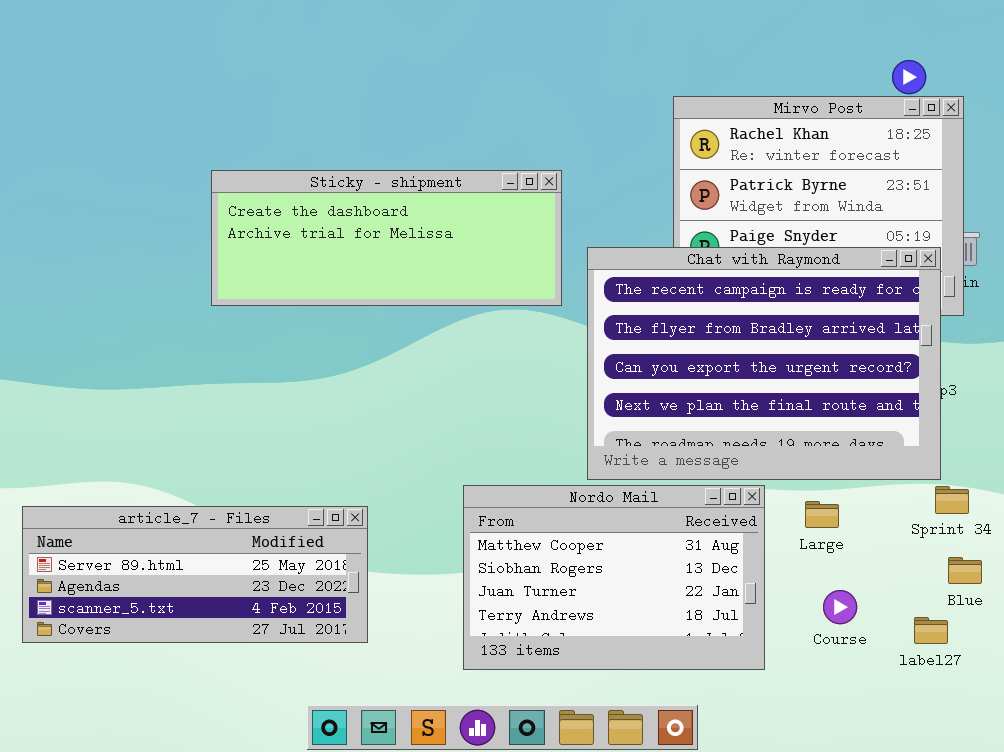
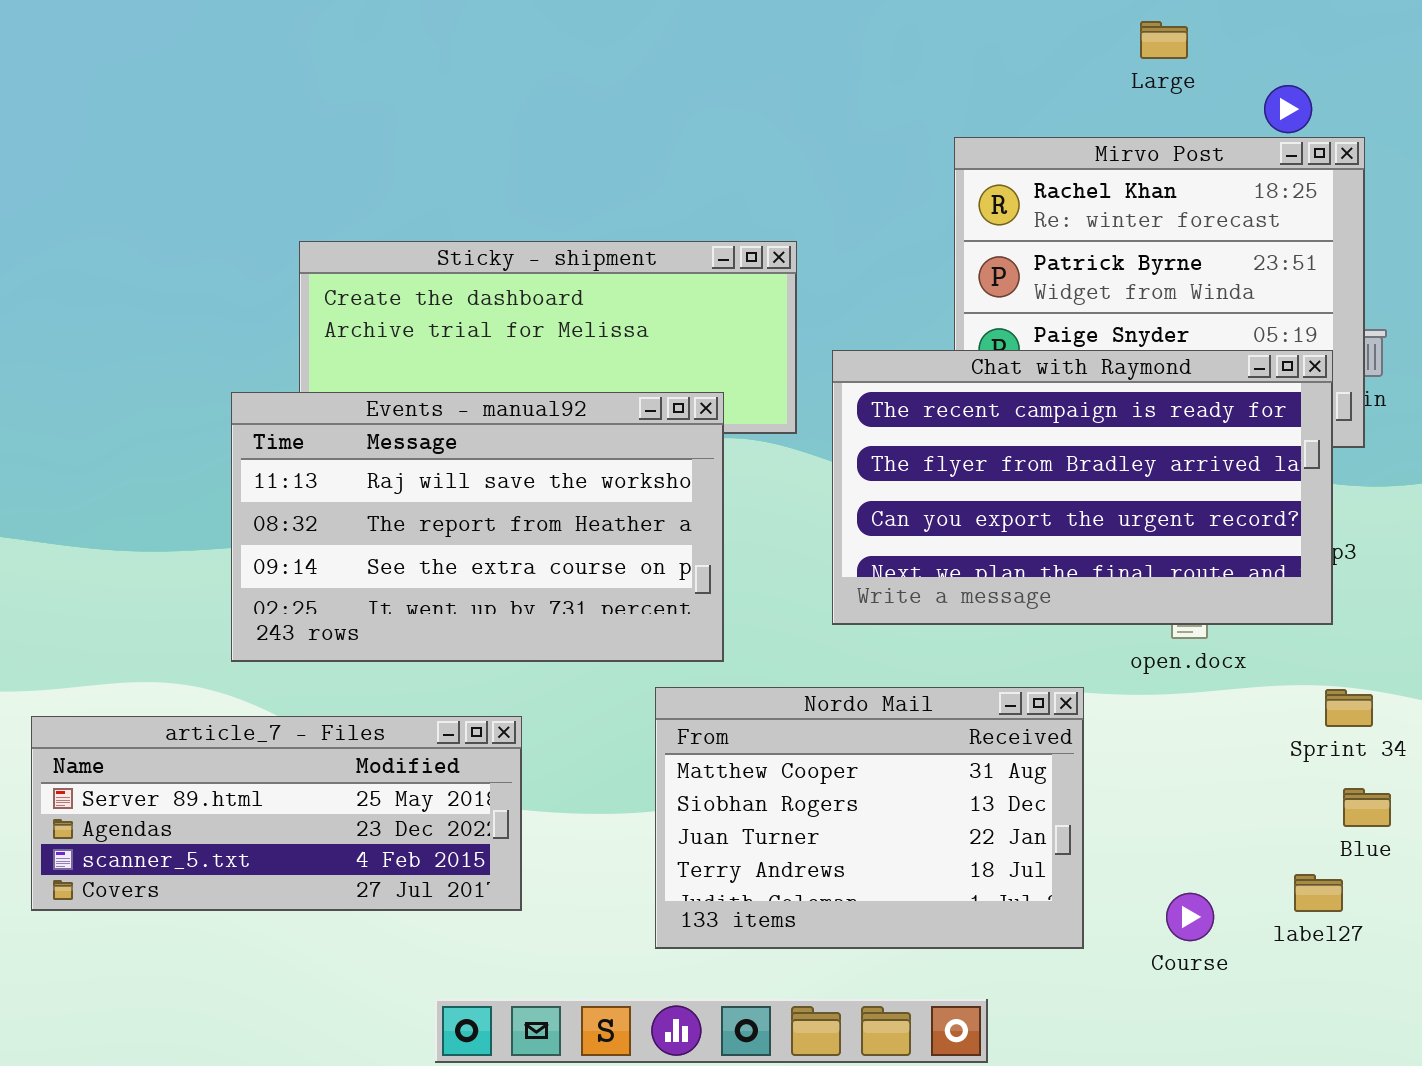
Chat with Raymond: [587,247,941,480] -> [832,350,1333,625], resized
Events - manual92: none -> [231,392,724,662], opened
Large: [805,501,839,528] -> [1140,21,1188,59], moved
Course: [823,590,857,624] -> [1166,893,1214,941], moved

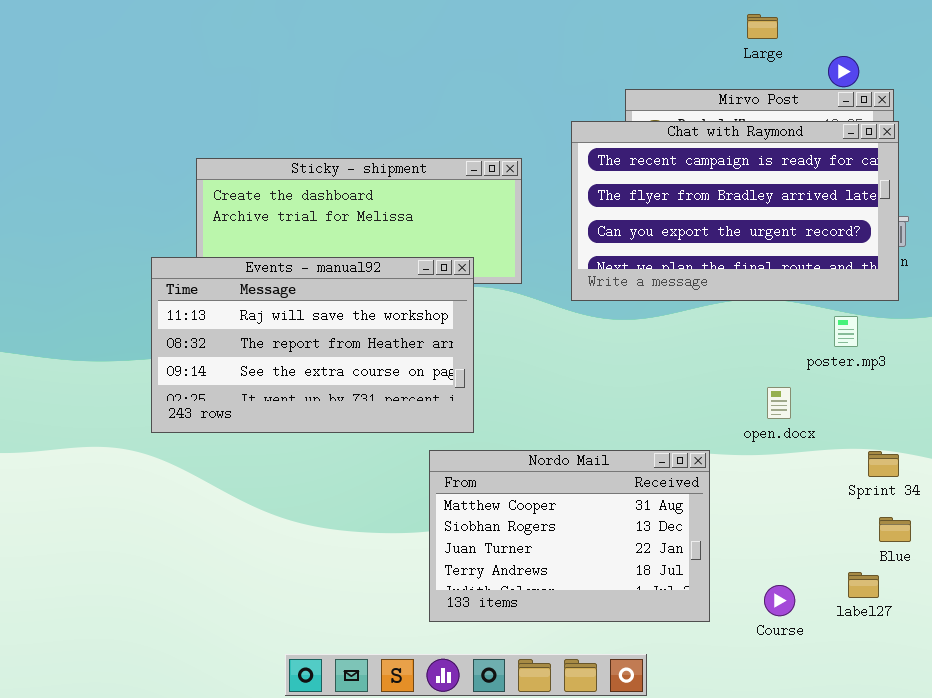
Chat with Raymond: [832,350,1333,625] -> [571,121,899,301], moved
article_7 - Files: [31,716,522,911] -> none, closed

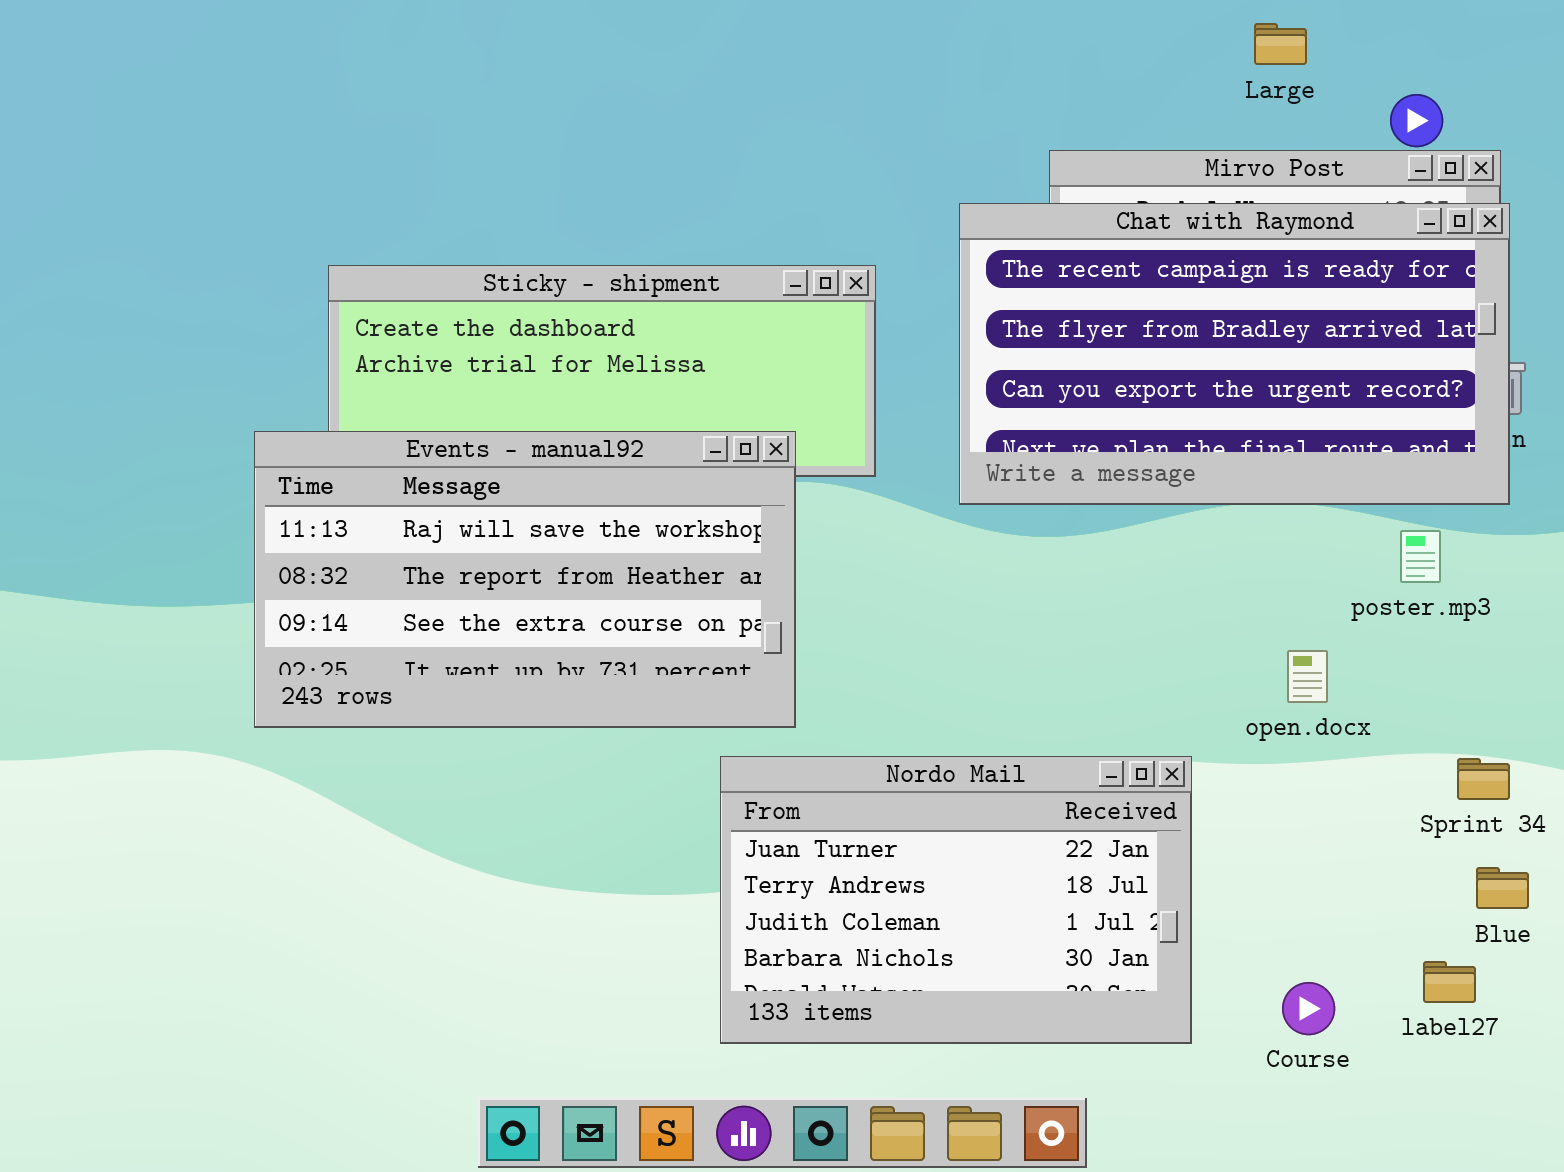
Nordo Mail: [429,450,710,622] -> [720,756,1192,1044], scrolled down 2 rows

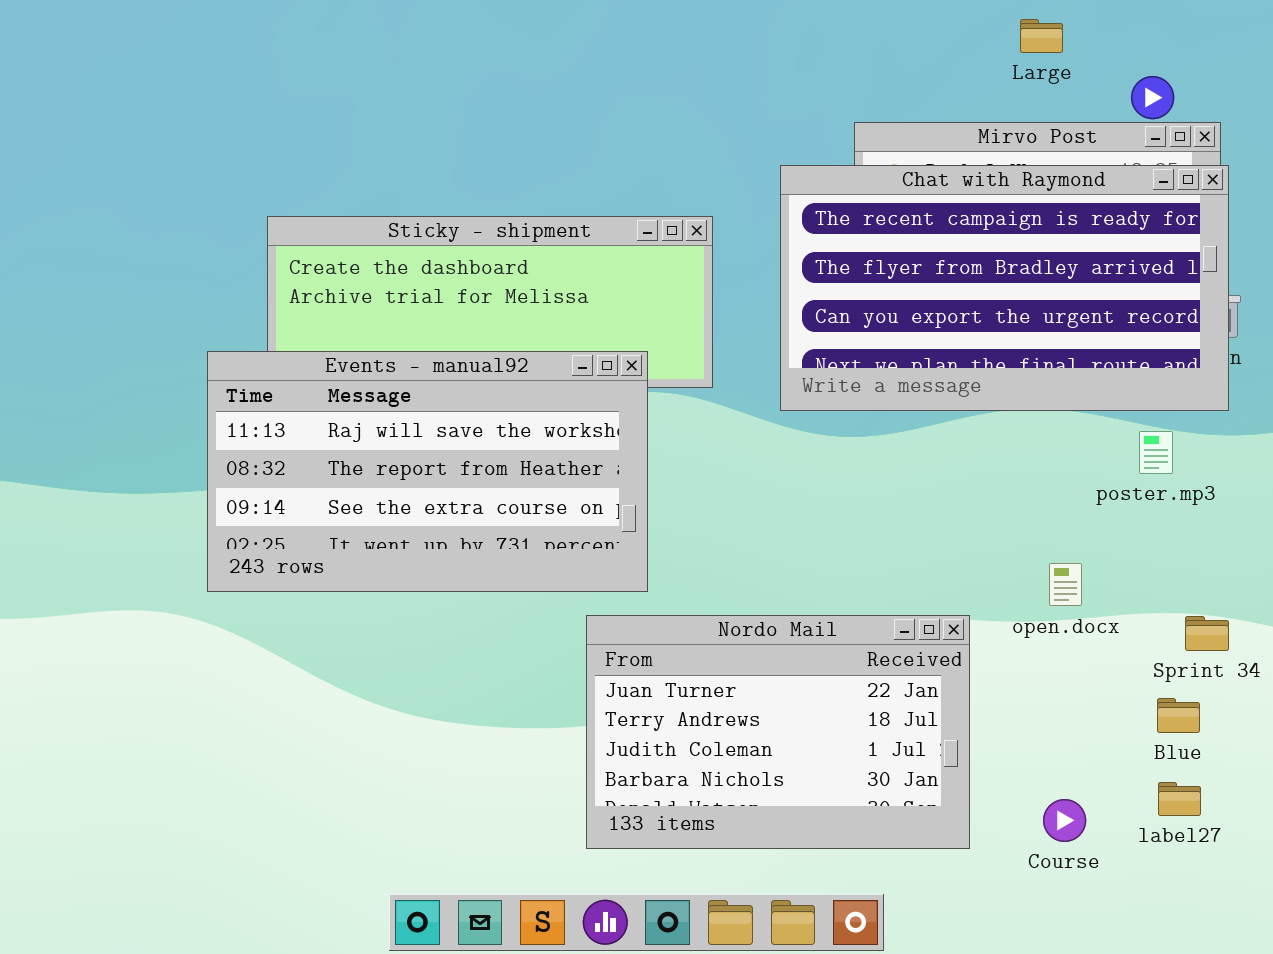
open.docx: [1287,650,1328,703] -> [1049,563,1082,606], moved
Blue: [1476,867,1529,909] -> [1157,698,1200,733], moved

